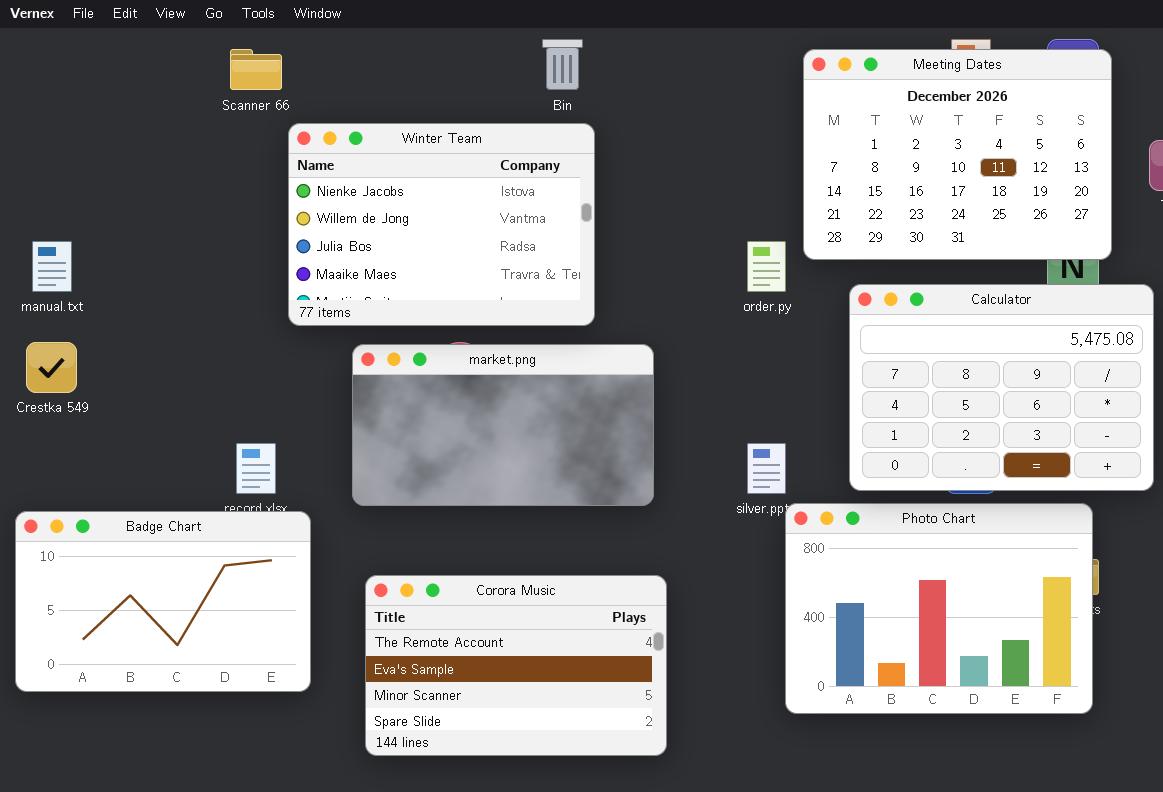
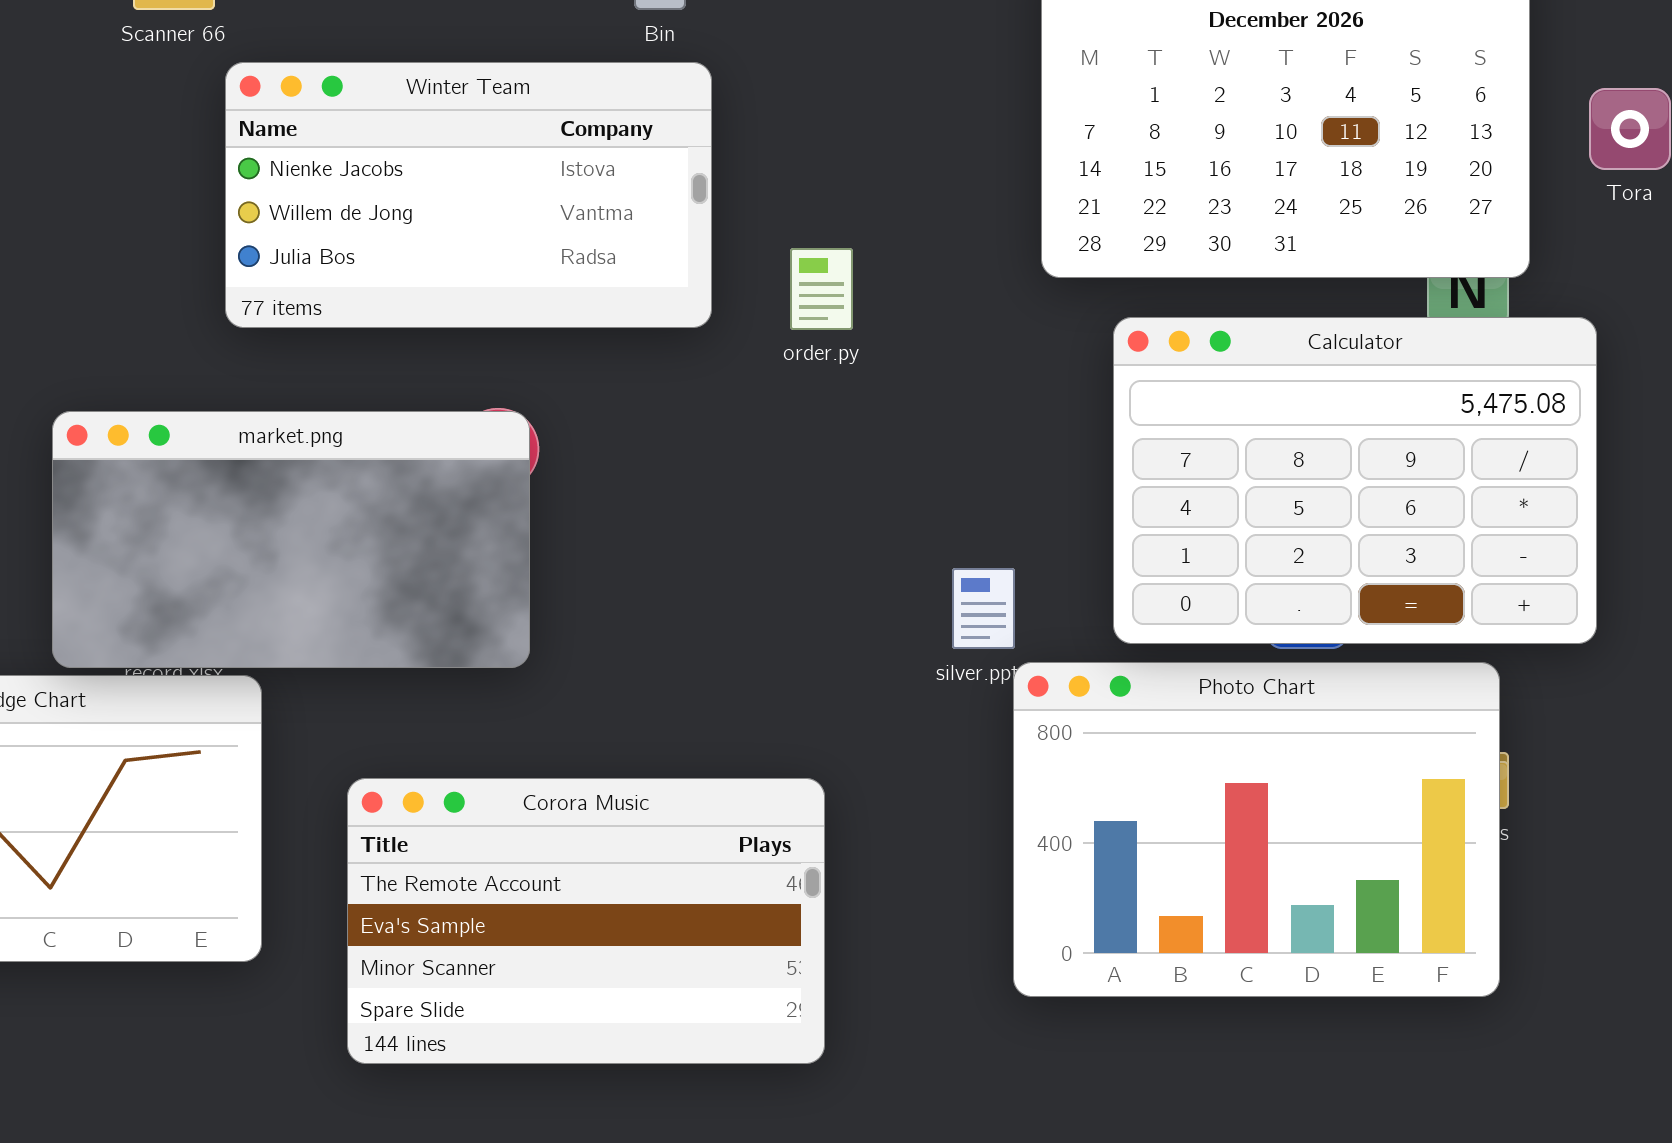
Winter Team: [288,123,595,326] -> [225,62,712,328], resized
order.py: [747,241,786,292] -> [790,248,853,330], moved
market.png: [352,344,654,506] -> [52,411,530,668], moved

